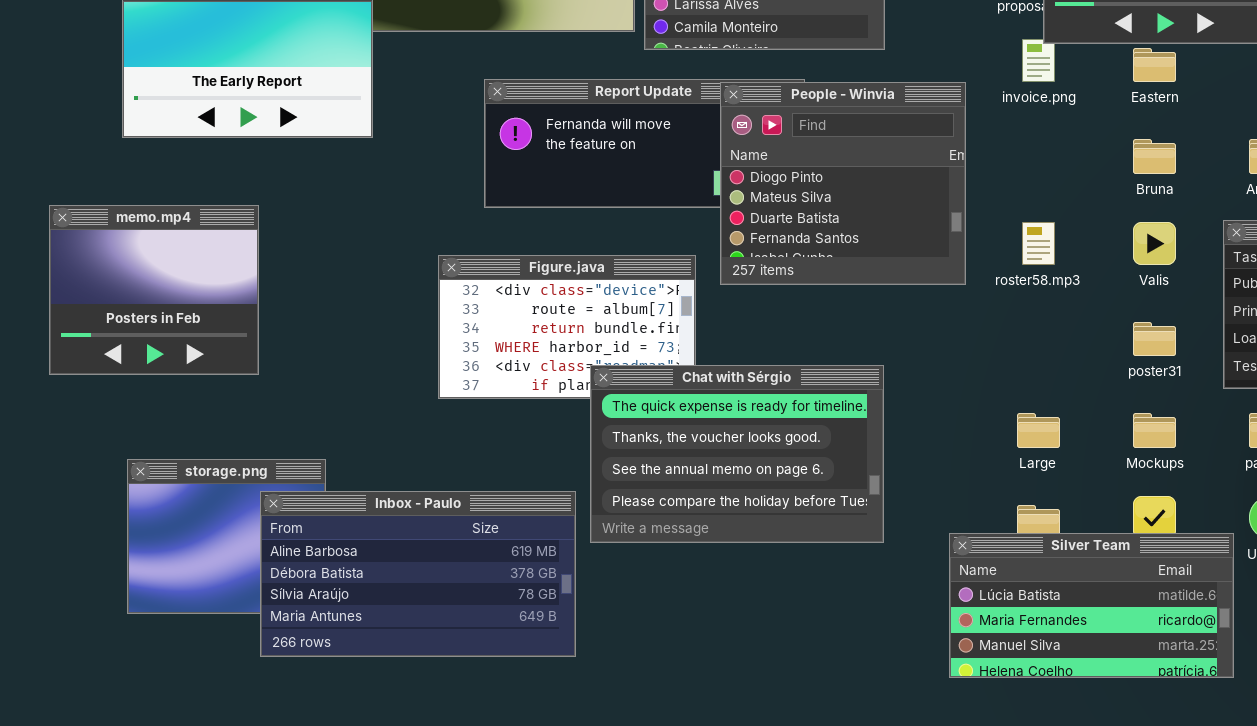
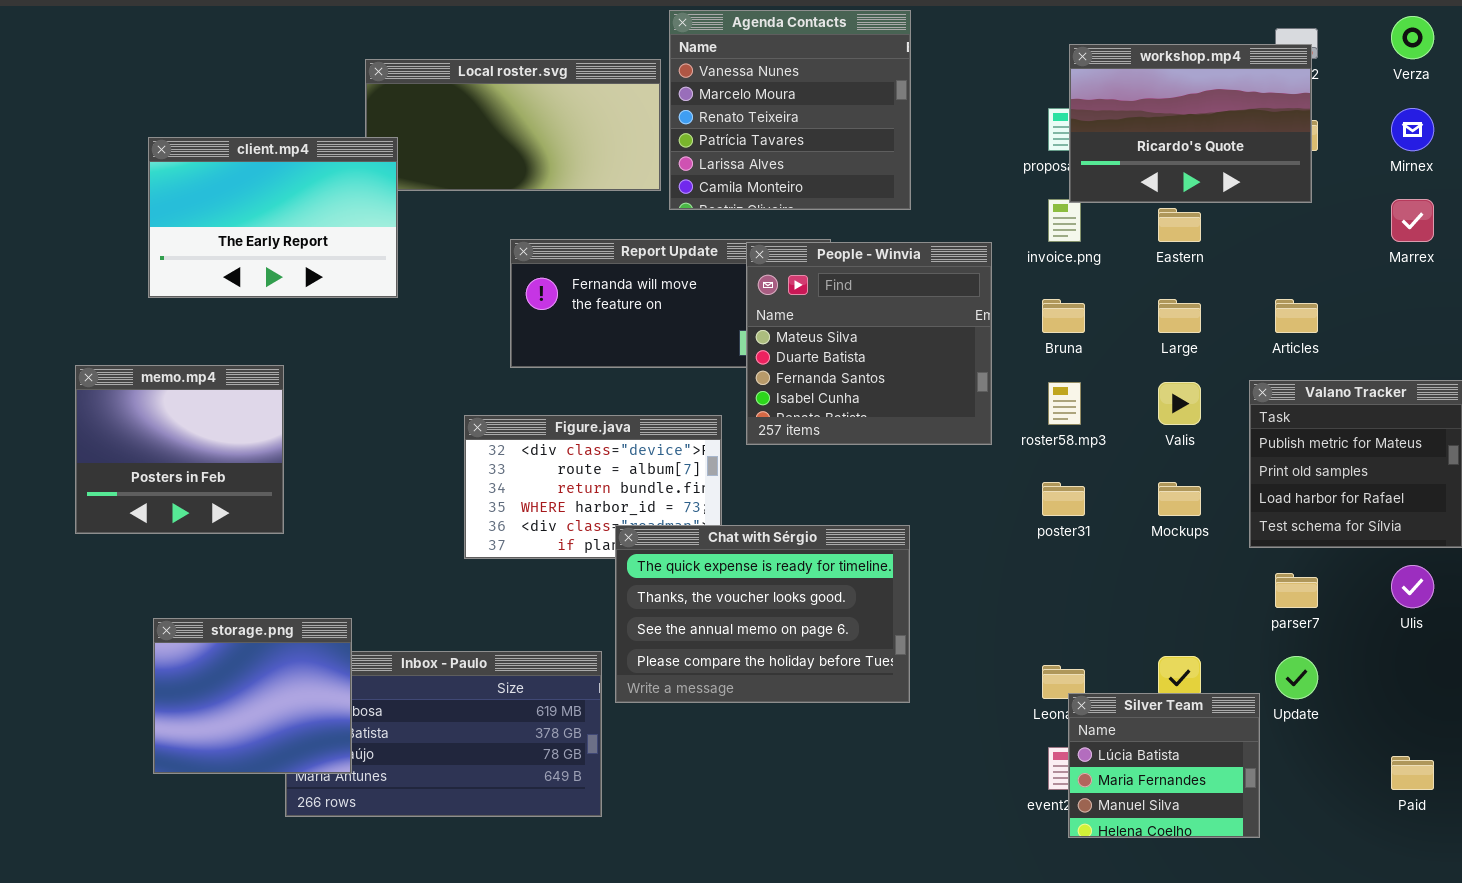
People - Winvia: [720,82,966,285] -> [746,242,992,445], scrolled down 1 row
Bruna: [1133,139,1176,174] -> [1042,299,1085,333], moved
poster31: [1133,322,1176,356] -> [1042,482,1085,516], moved
Large: [1017,413,1060,448] -> [1158,299,1201,333], moved
Mockups: [1133,413,1176,448] -> [1158,482,1201,516], moved
storage.png: [127,459,326,614] -> [153,618,352,774], raised
Silver Team: [949,533,1234,678] -> [1068,693,1260,838], resized

